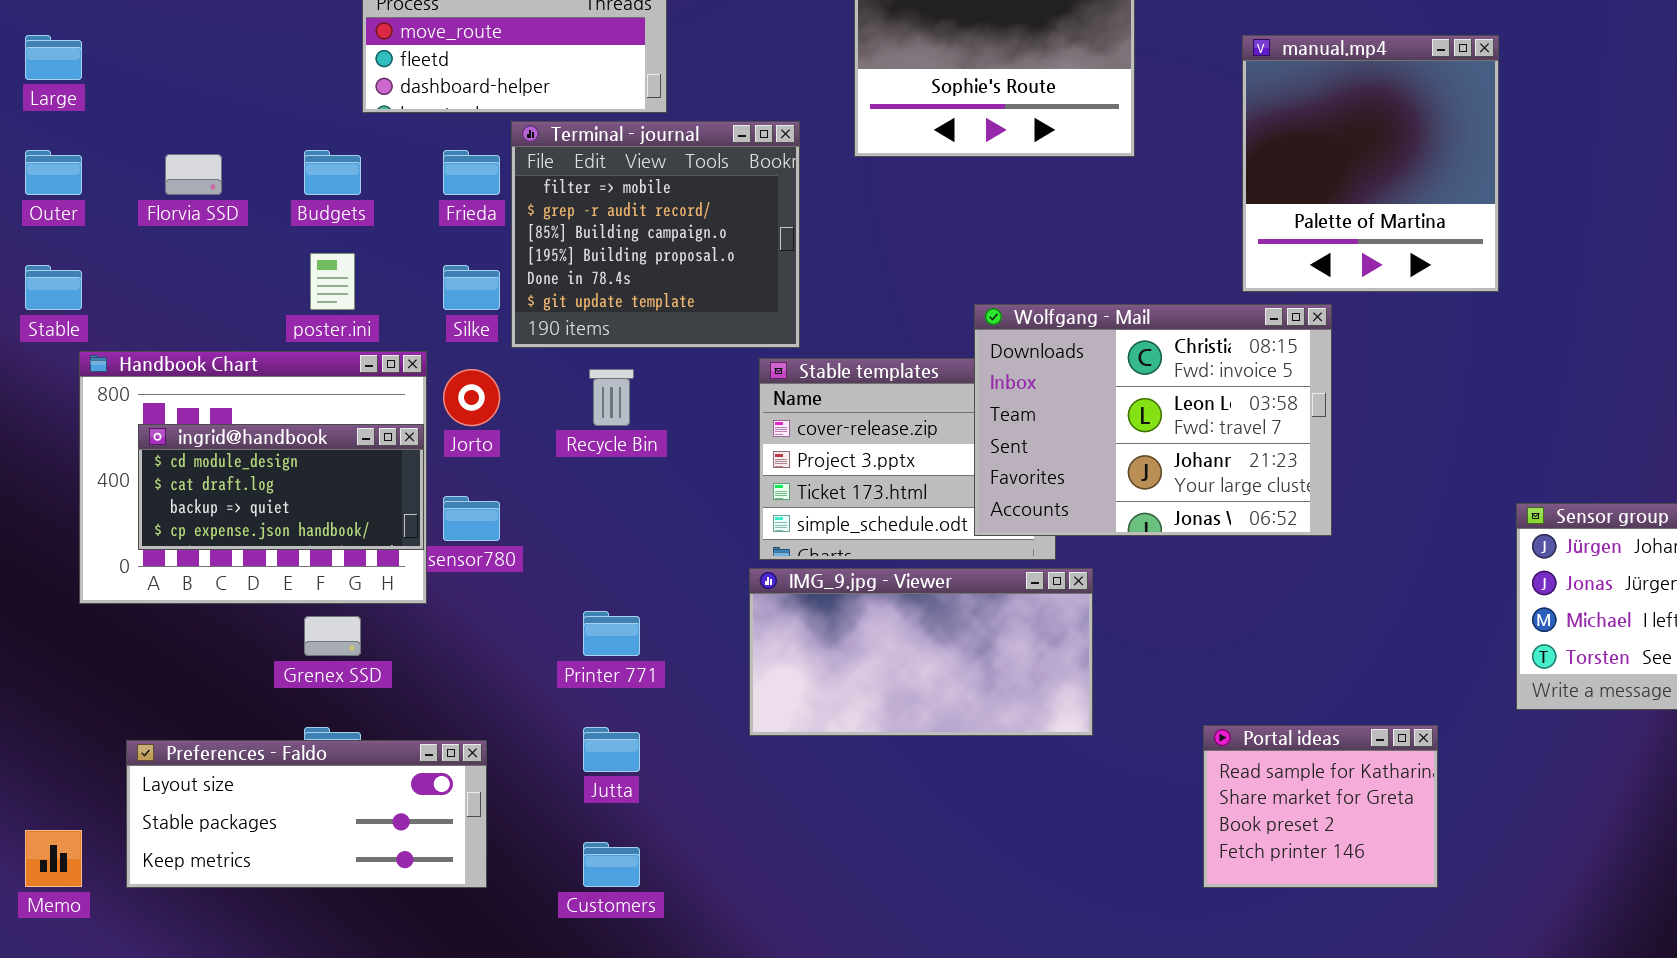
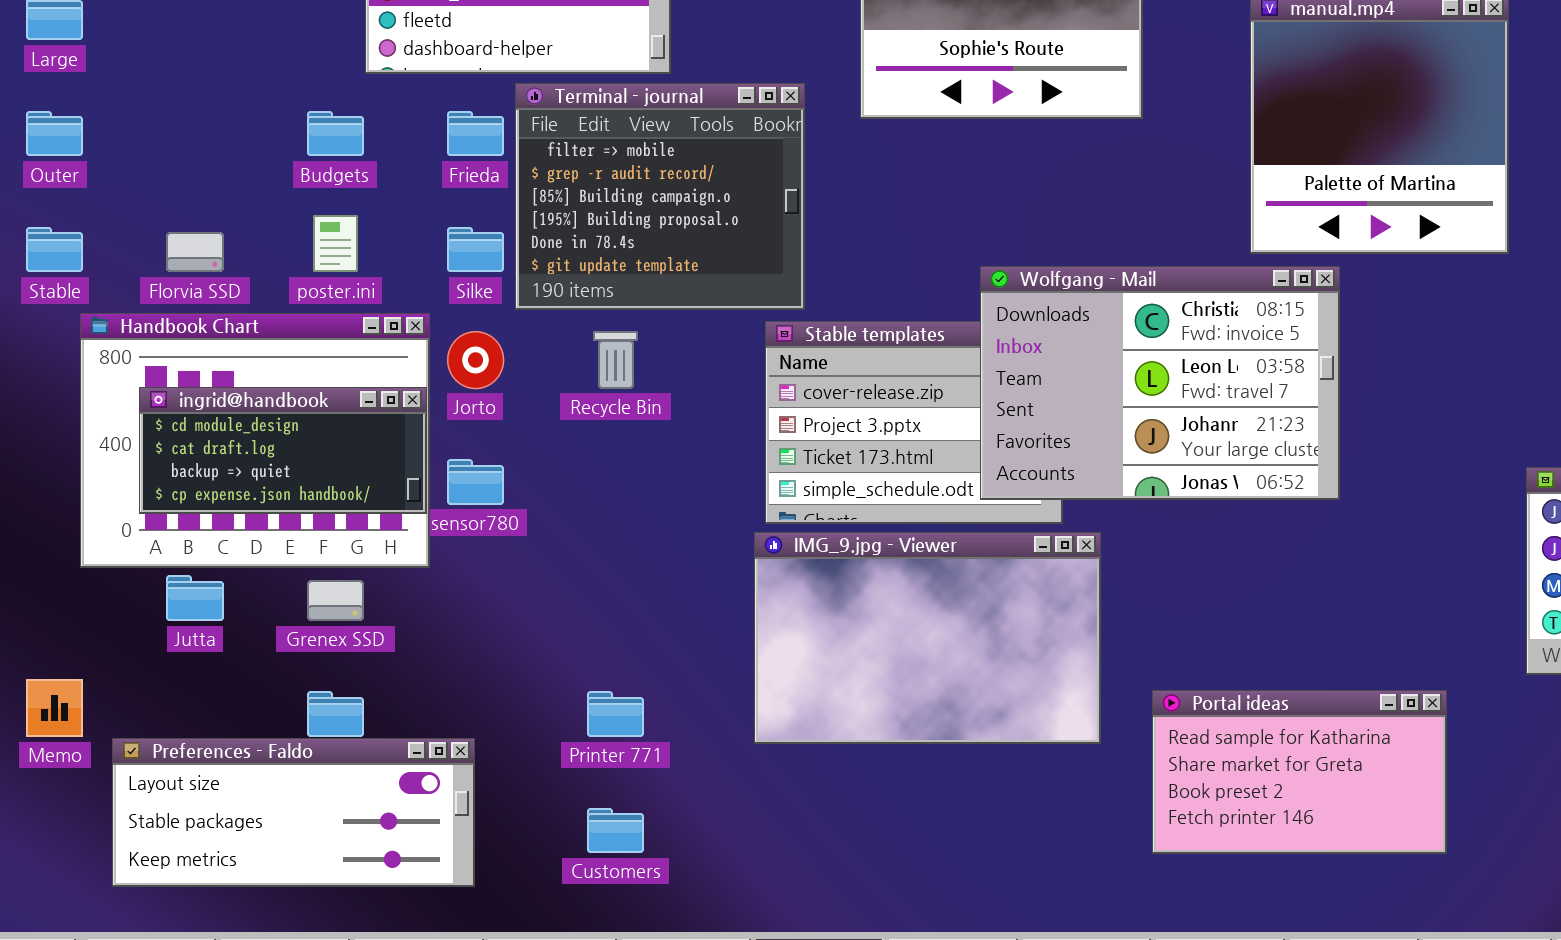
Florvia SSD: [165,154,222,195] -> [166,232,224,272], moved
IMG_9.jpg - Viewer: [749,568,1093,736] -> [754,532,1101,744], resized
Printer 771: [583,611,640,656] -> [587,691,644,737], moved
Portal ideas: [1203,725,1438,888] -> [1152,690,1447,854], resized
Jutta: [583,727,640,772] -> [166,575,224,621], moved
Preferences - Faldo: [126,740,487,888] -> [112,738,475,887], moved
Memo: [25,830,82,887] -> [26,679,83,737], moved

